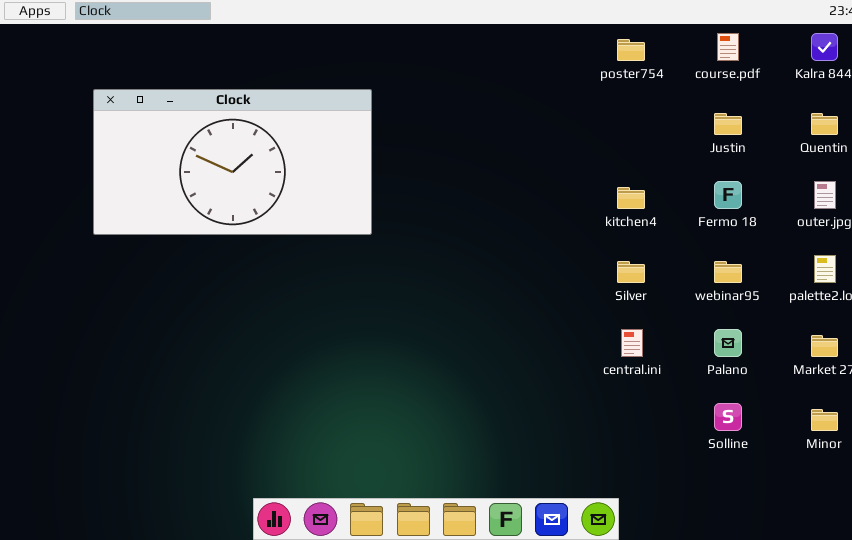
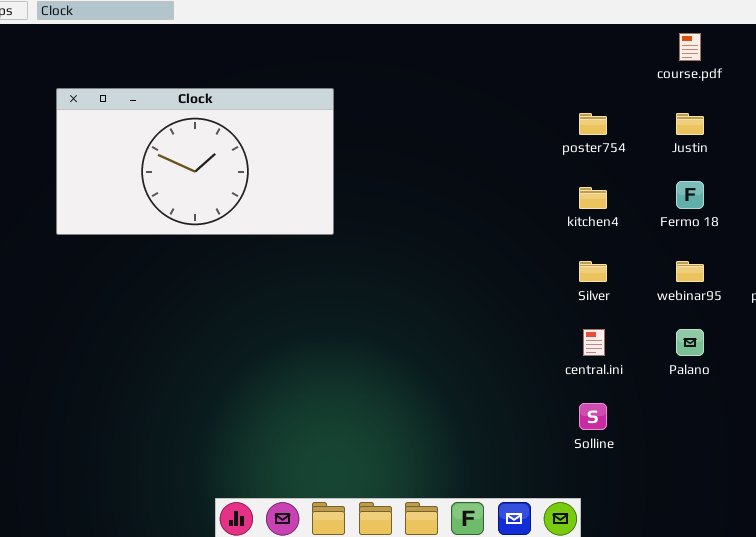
poster754: [617,39,645,61] -> [579,113,607,135], moved
Solline: [714,403,742,431] -> [579,403,607,430], moved

